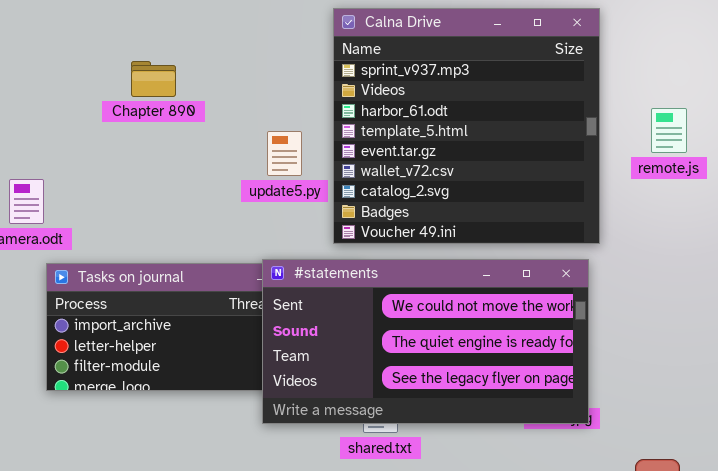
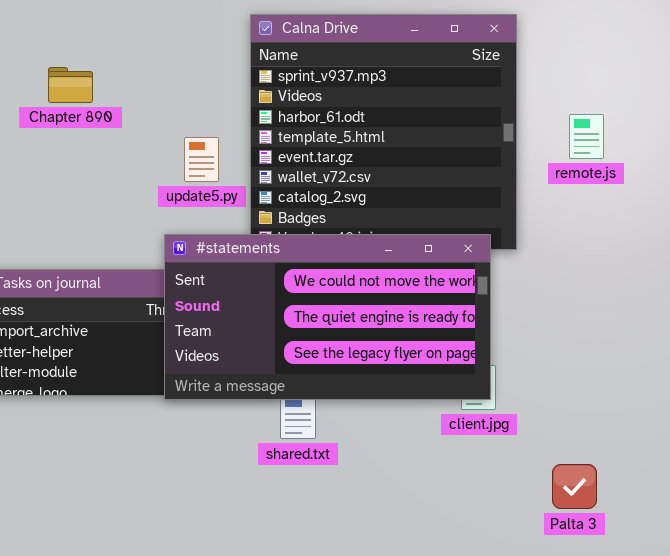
#statements: [262,259,589,424] -> [164,234,491,400], moved

